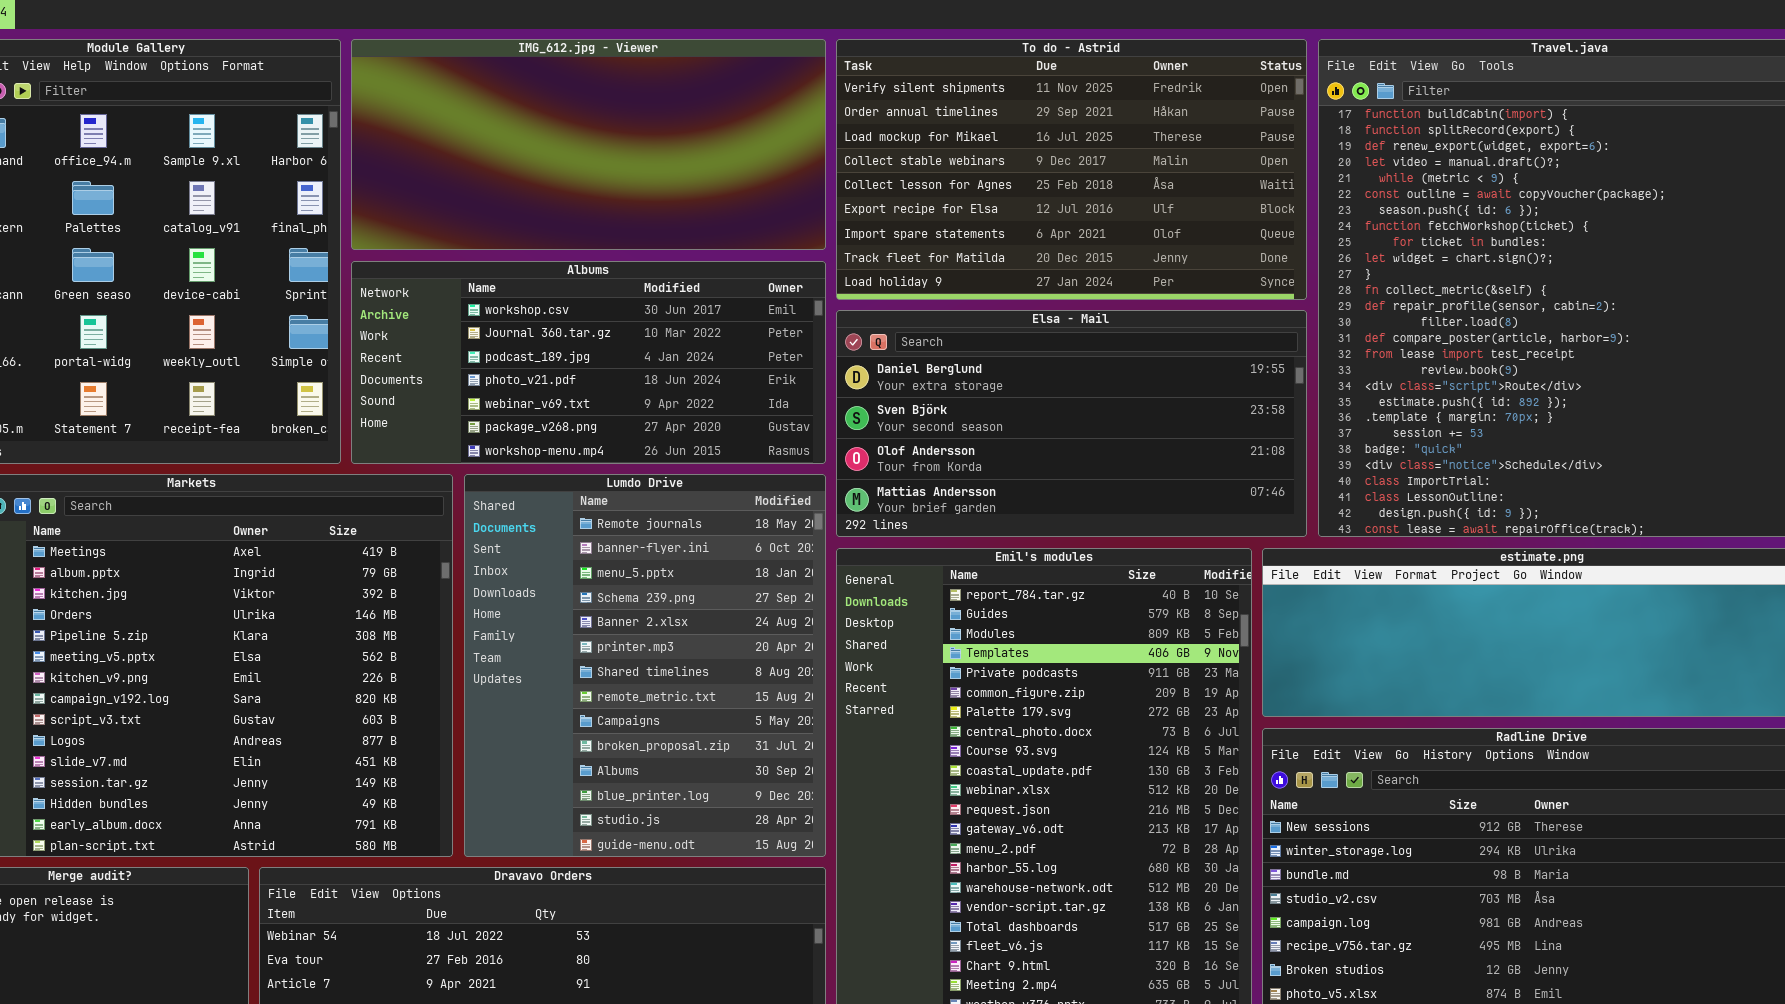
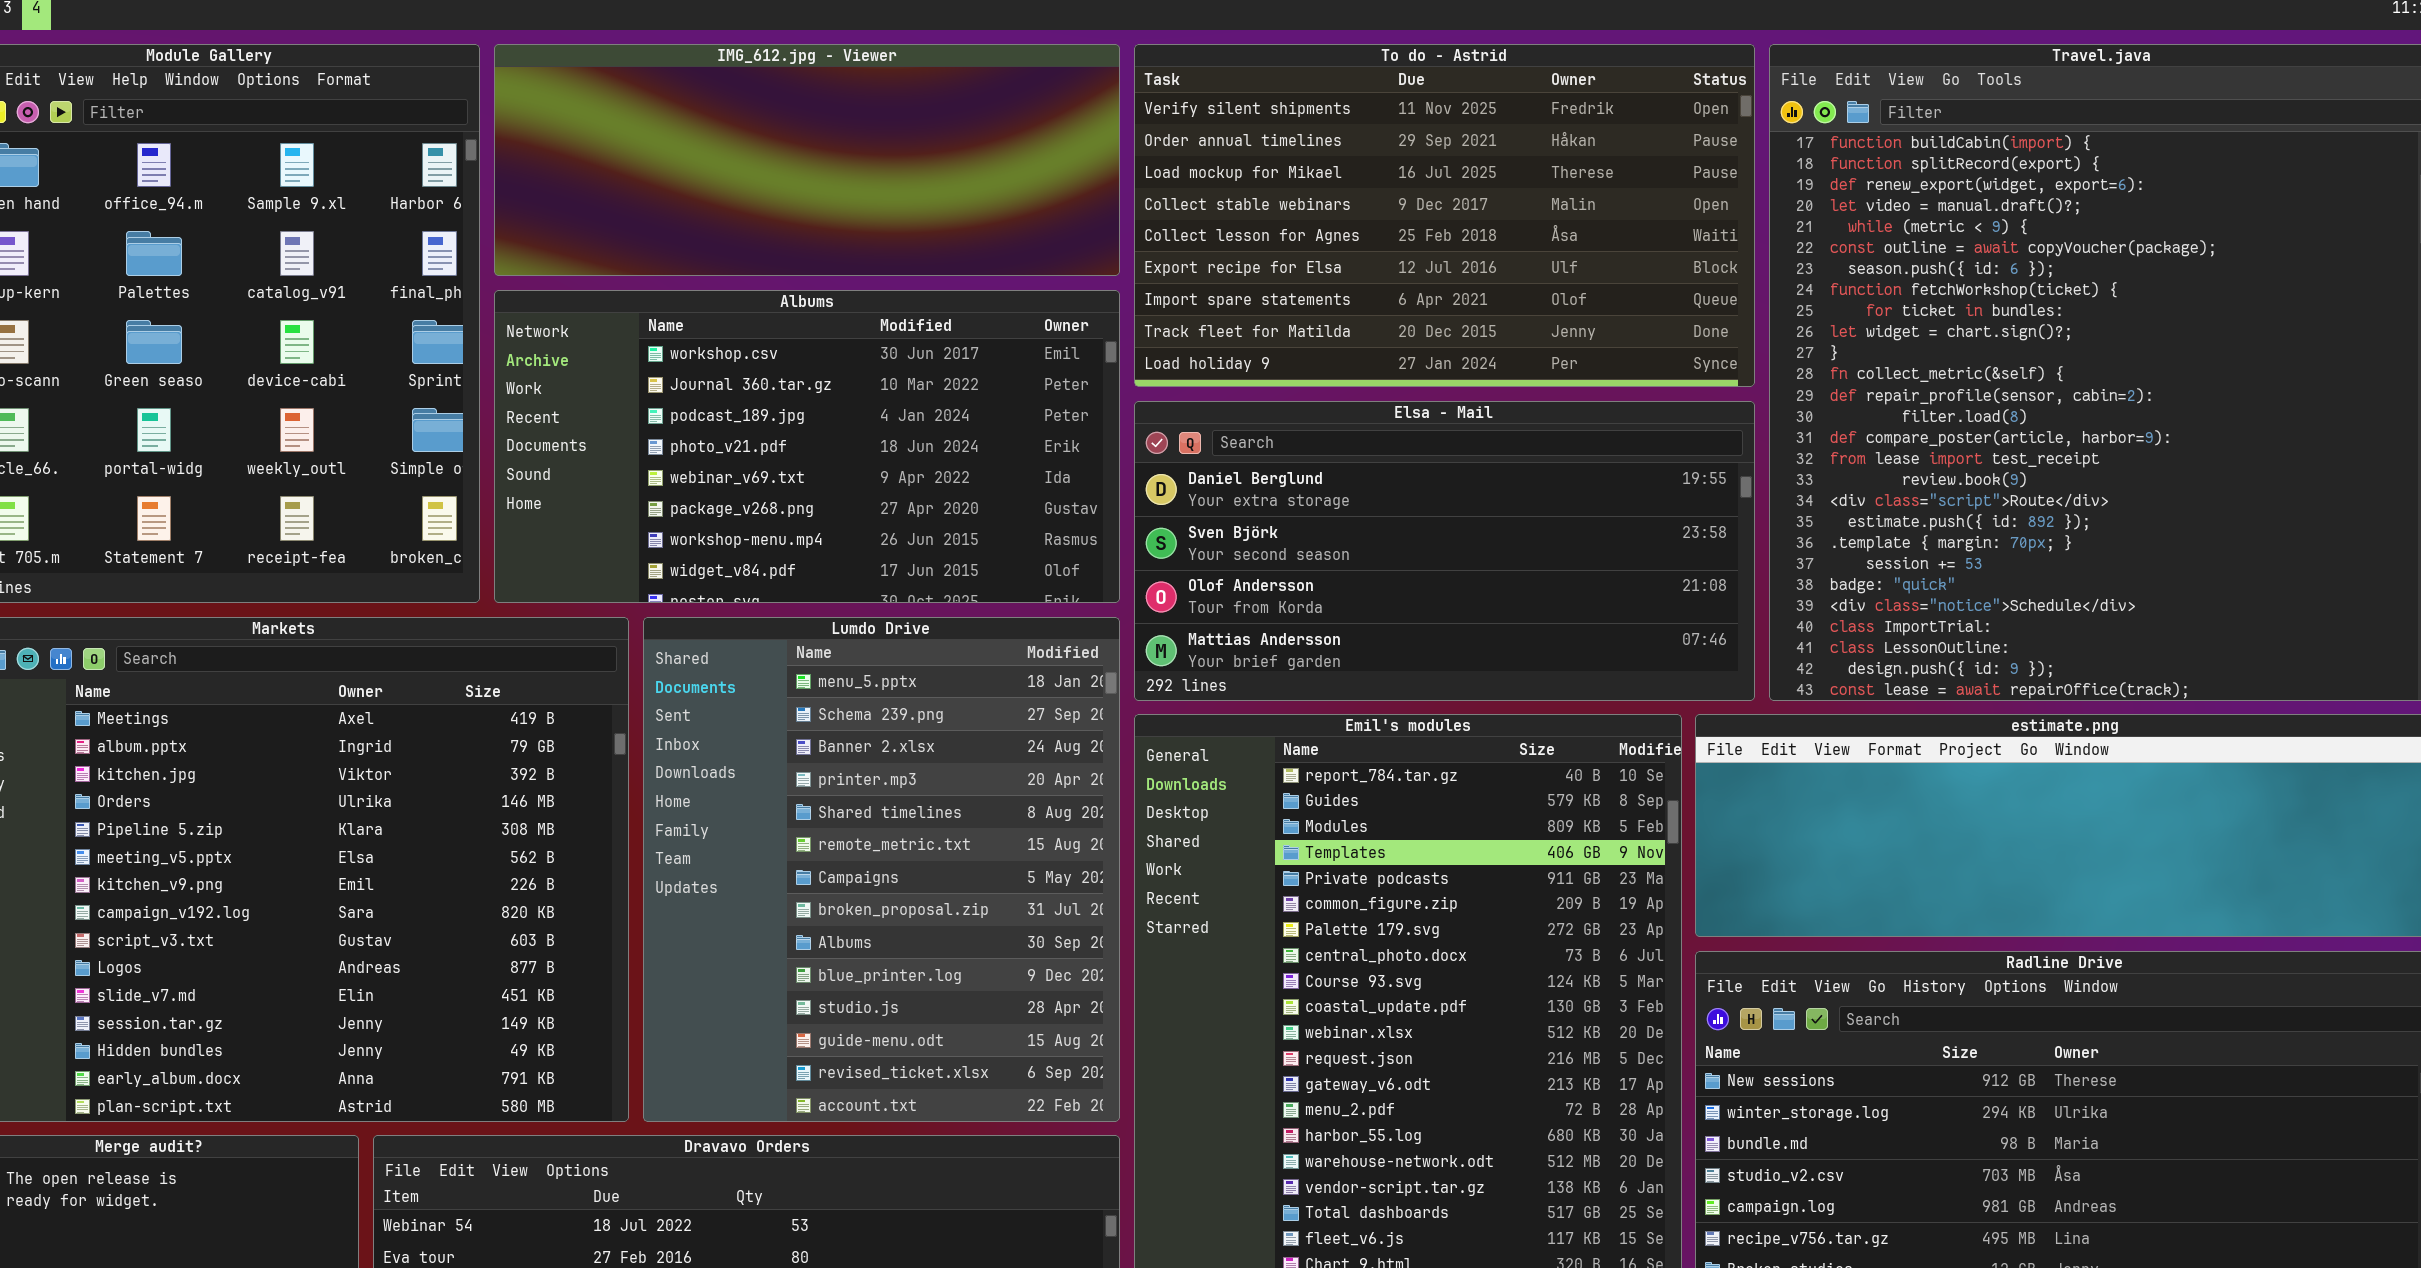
IMG_612.jpg - Viewer: [351,39,826,250] -> [494,44,1120,276], resized
Albums: [351,261,826,464] -> [494,290,1120,603], resized
Lumdo Drive: [464,474,826,857] -> [643,617,1120,1122], scrolled down 2 rows

